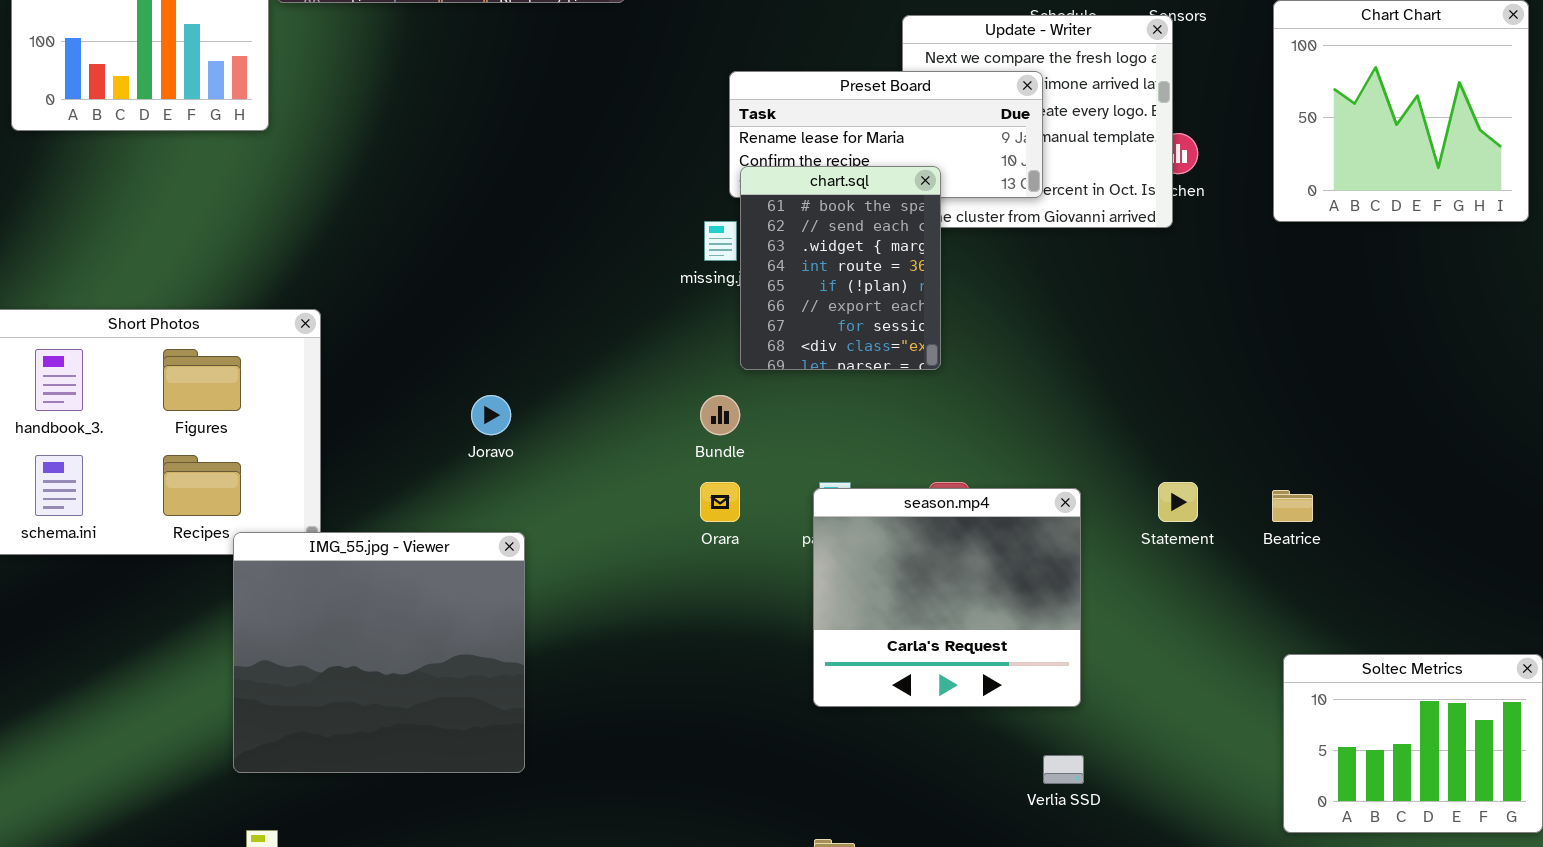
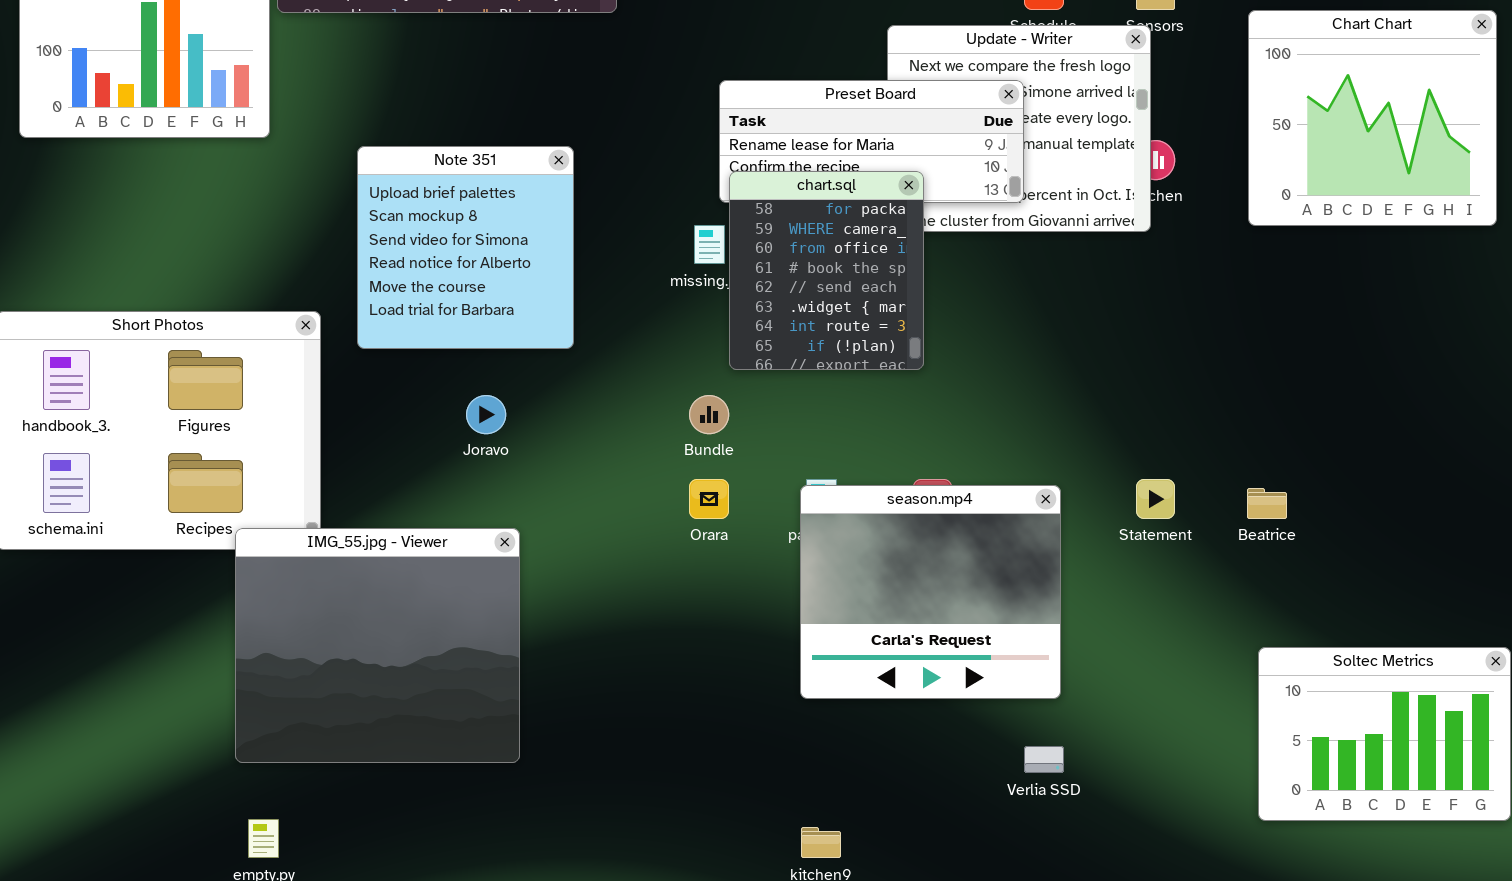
Note 351: none -> [357,146,574,349], opened
chart.sql: [740,166,941,370] -> [729,171,924,370], scrolled up 3 rows

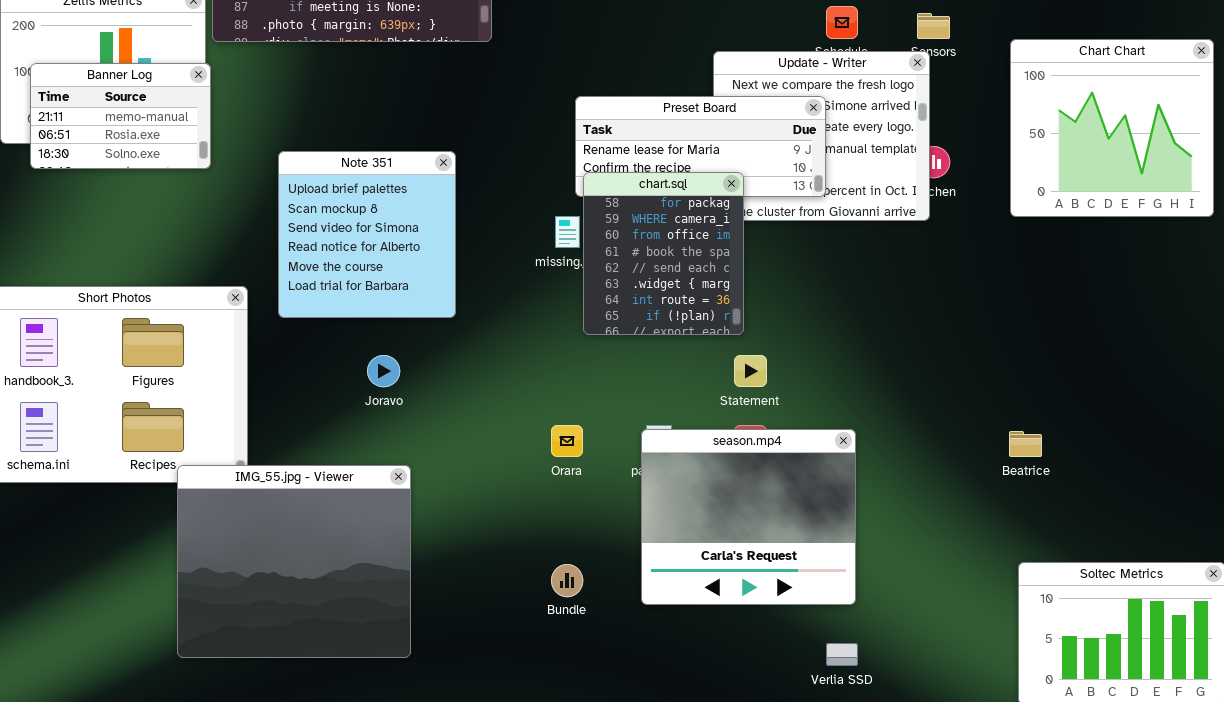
Banner Log: none -> [30,63,211,169], opened
Bundle: [689,395,729,434] -> [551,564,583,597], moved
Statement: [1136,479,1175,519] -> [734,355,767,387], moved

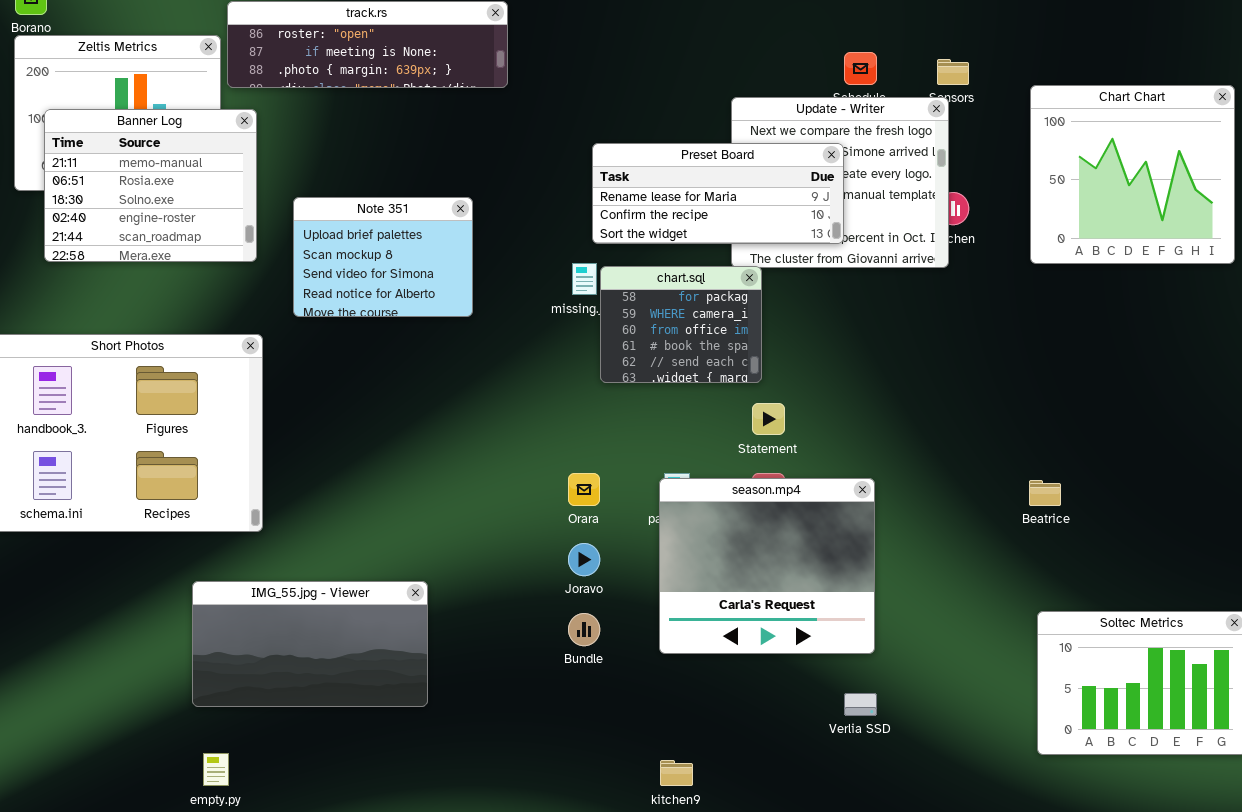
Banner Log: [30,63,211,169] -> [44,109,257,262], resized
Note 351: [278,151,456,318] -> [293,197,473,317], resized
chart.sql: [583,172,744,335] -> [600,266,762,383], resized
Joravo: [367,355,400,387] -> [568,543,600,576], moved
IMG_55.jpg - Viewer: [177,465,411,658] -> [192,581,428,707], resized

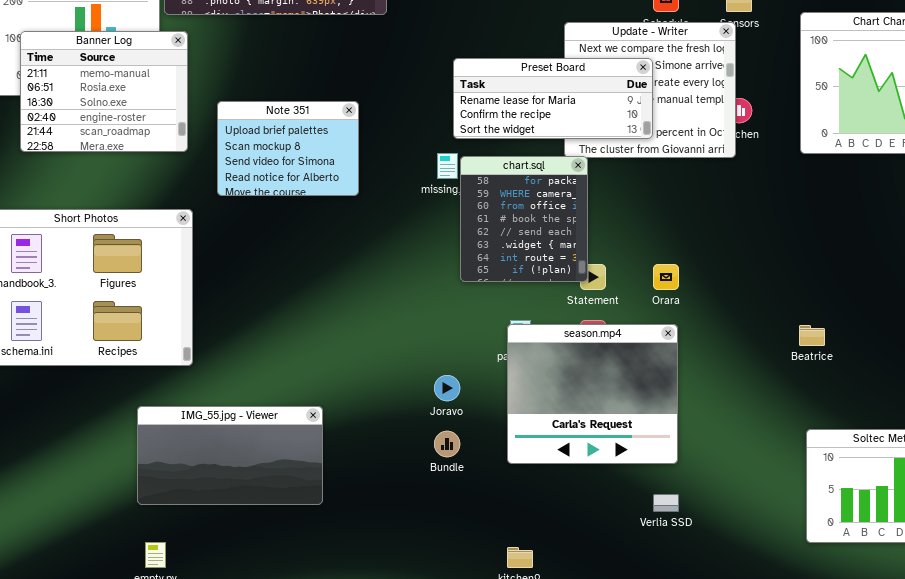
chart.sql: [600,266,762,383] -> [460,156,588,282], resized
Orara: [568,473,600,506] -> [653,264,679,290], moved

